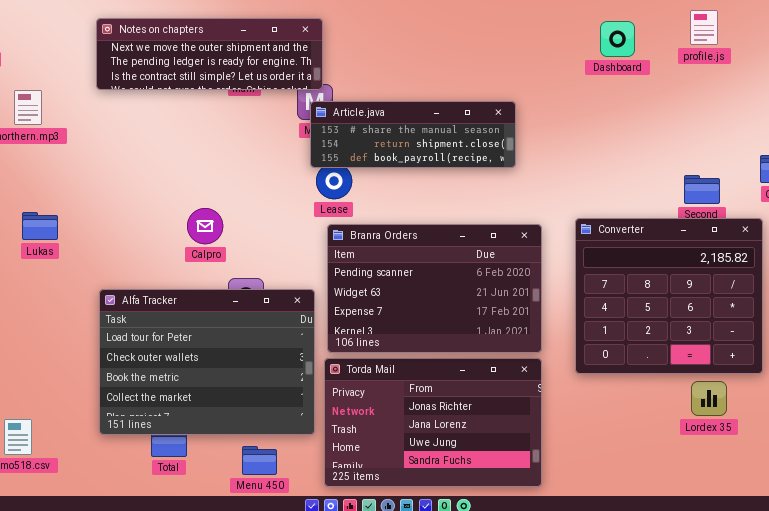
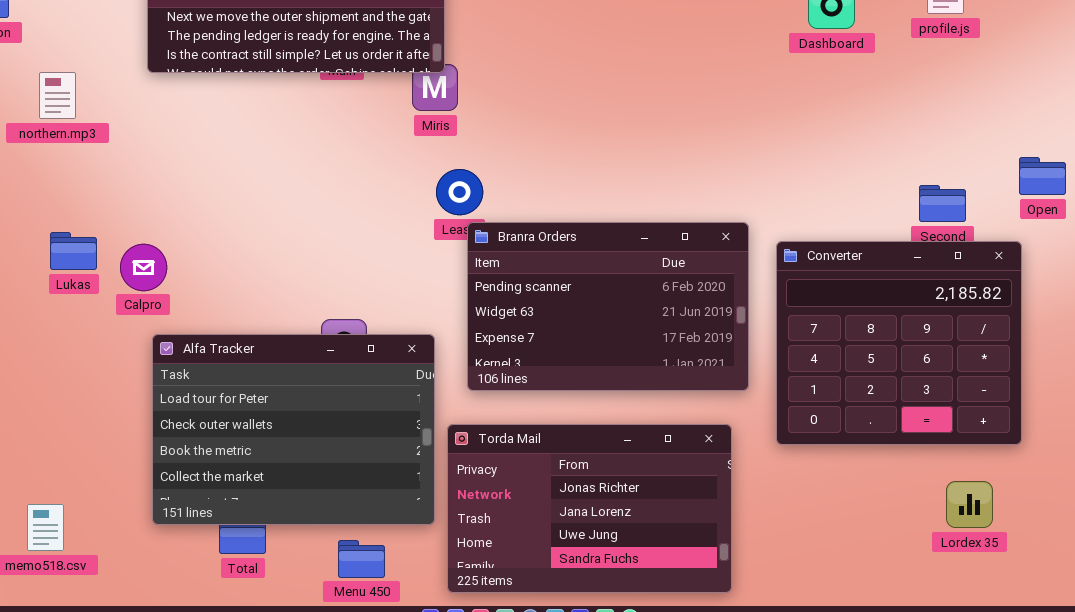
Article.java: [310,101,516,168] -> none, closed
Calpro: [187,208,223,244] -> [120,244,167,291], moved
Branra Orders: [327,224,542,353] -> [467,222,749,391], moved
Lordex 35: [691,381,727,416] -> [946,481,993,528], moved

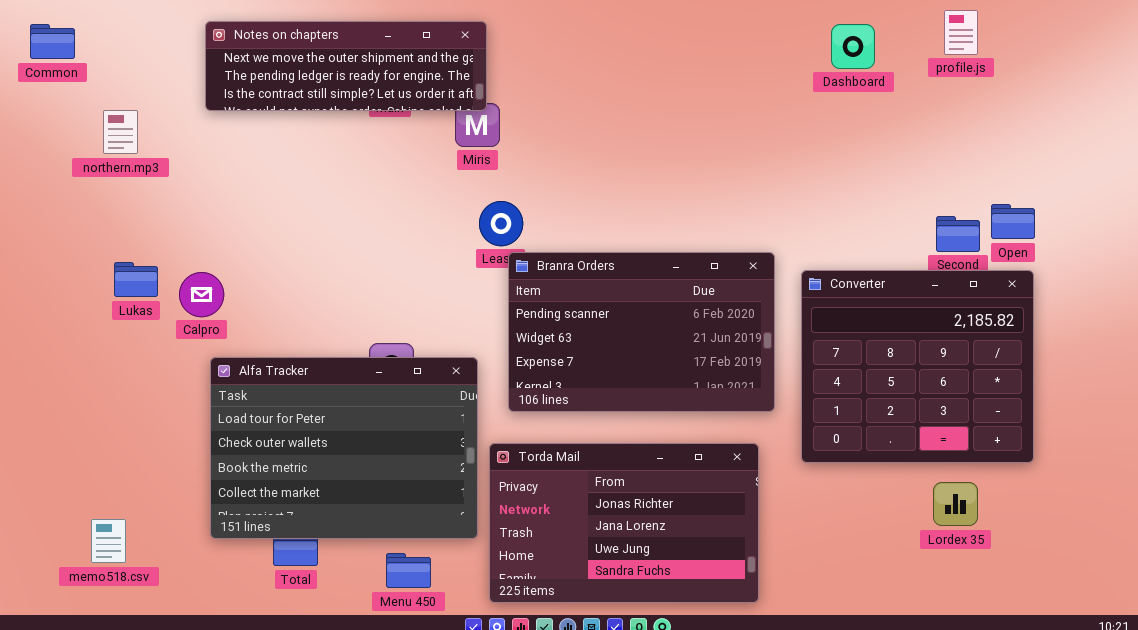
Open: [1019,157,1066,195] -> [991,204,1035,239], moved
Lordex 35: [946,481,993,528] -> [933,482,978,526], moved

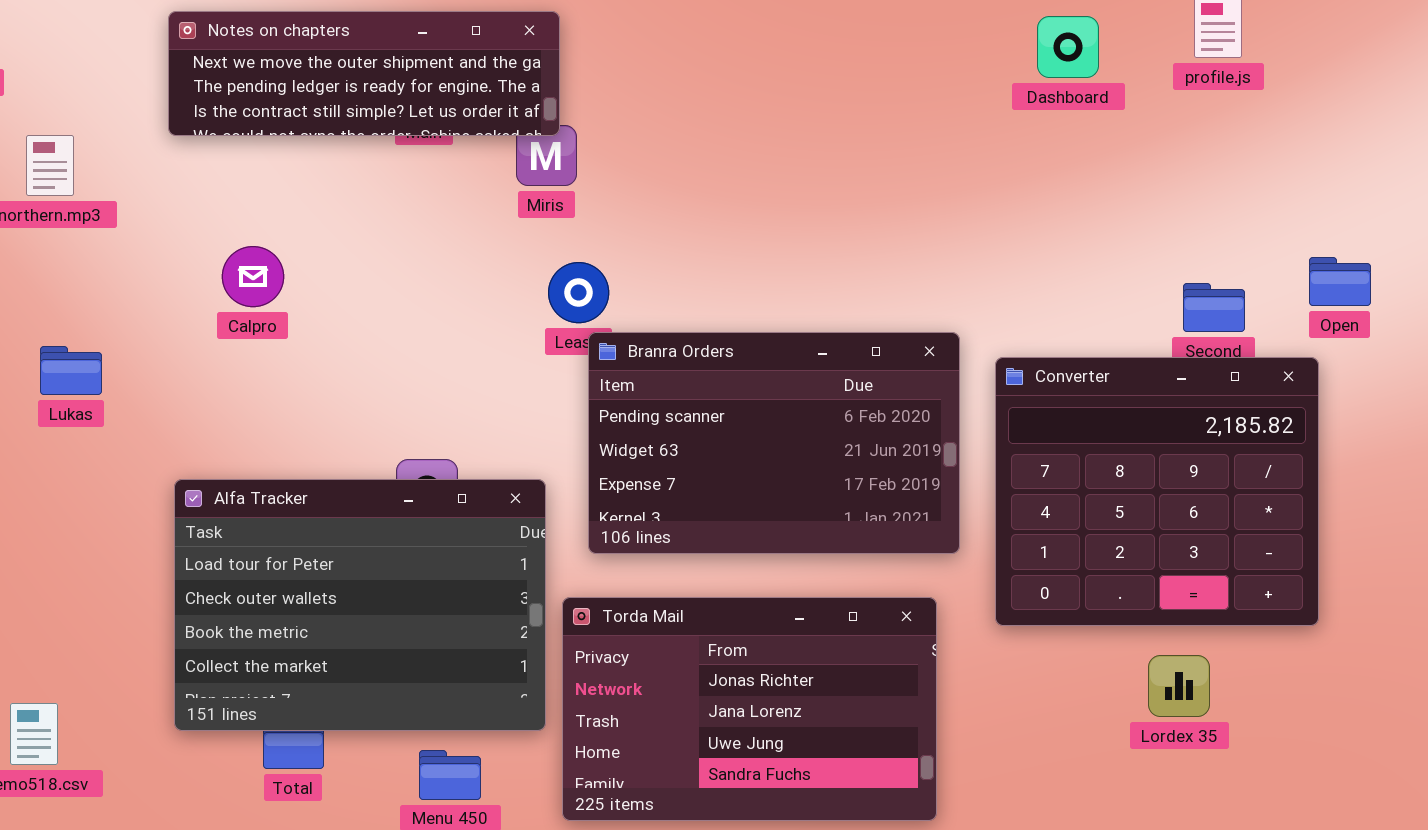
Open: [991,204,1035,239] -> [1309,257,1371,306], moved
Calpro: [179,272,224,317] -> [222,246,284,307], moved
Lordex 35: [933,482,978,526] -> [1148,655,1210,717], moved

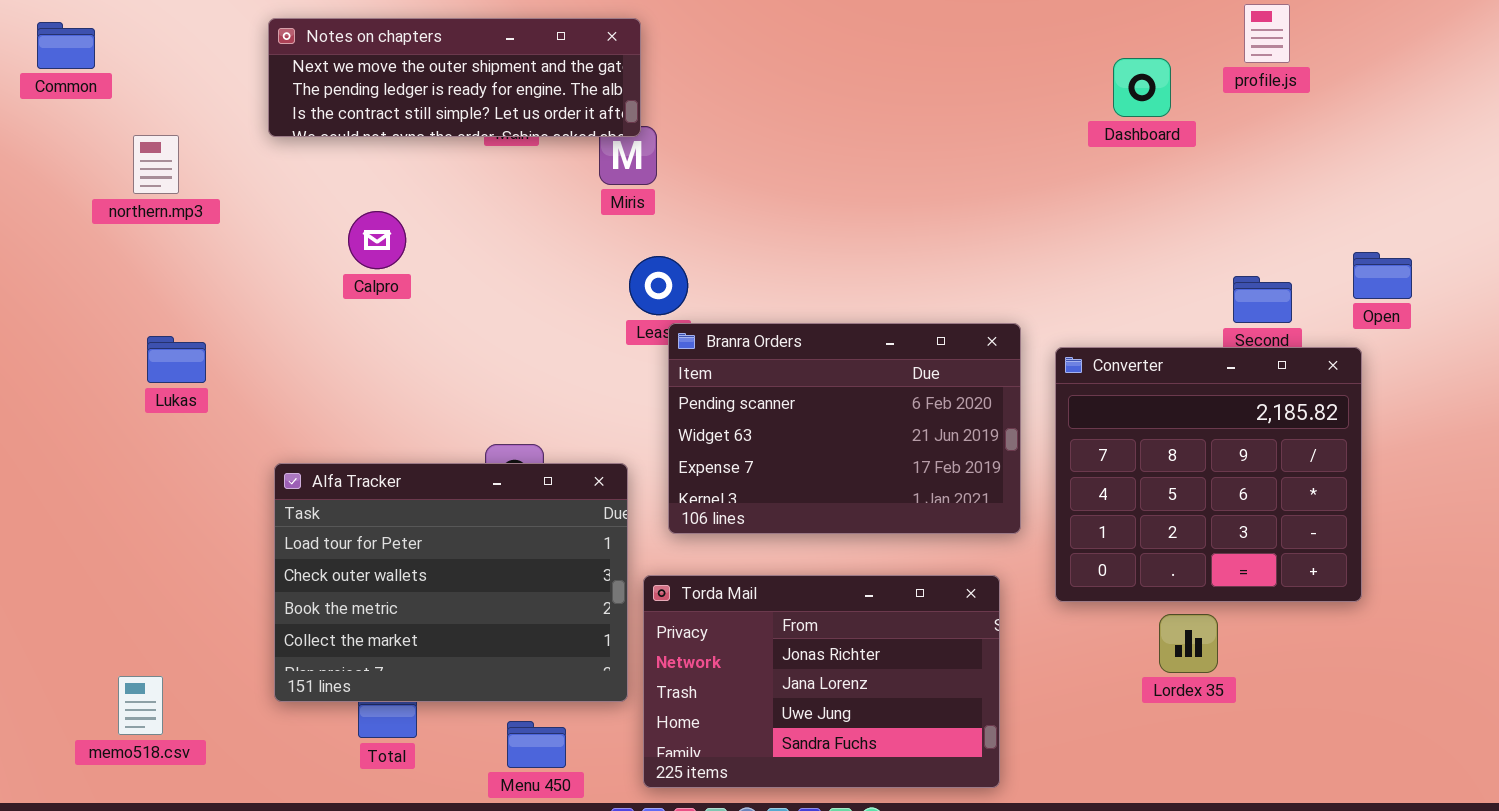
Dashboard: [1037,16,1099,78] -> [1113,58,1171,117], moved
Calpro: [222,246,284,307] -> [348,211,406,269], moved
Lordex 35: [1148,655,1210,717] -> [1159,614,1218,673], moved

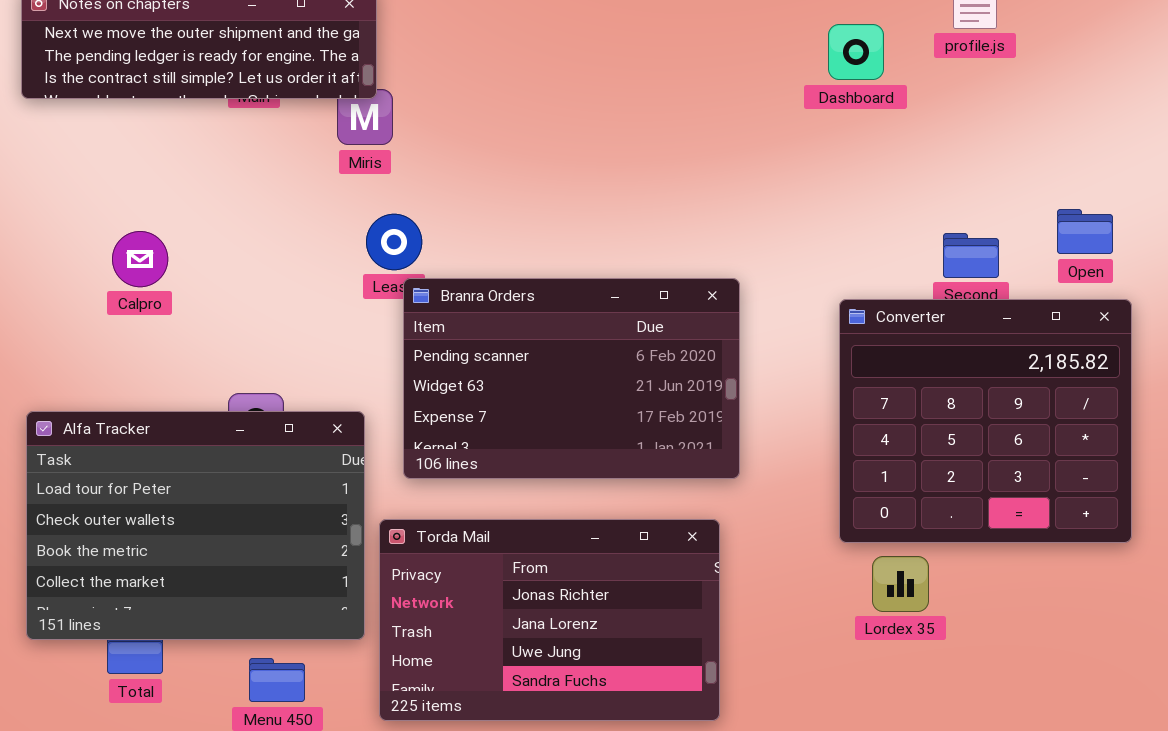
Calpro: [348,211,406,269] -> [112,231,168,287], moved
Converter: [1055,347,1362,602] -> [839,299,1132,543], moved

